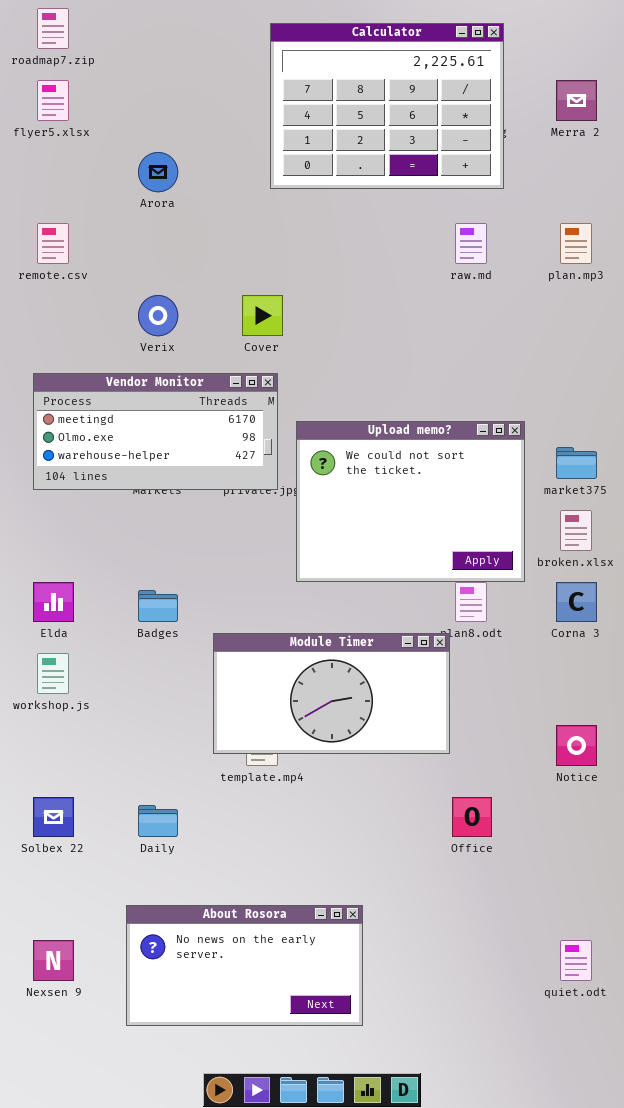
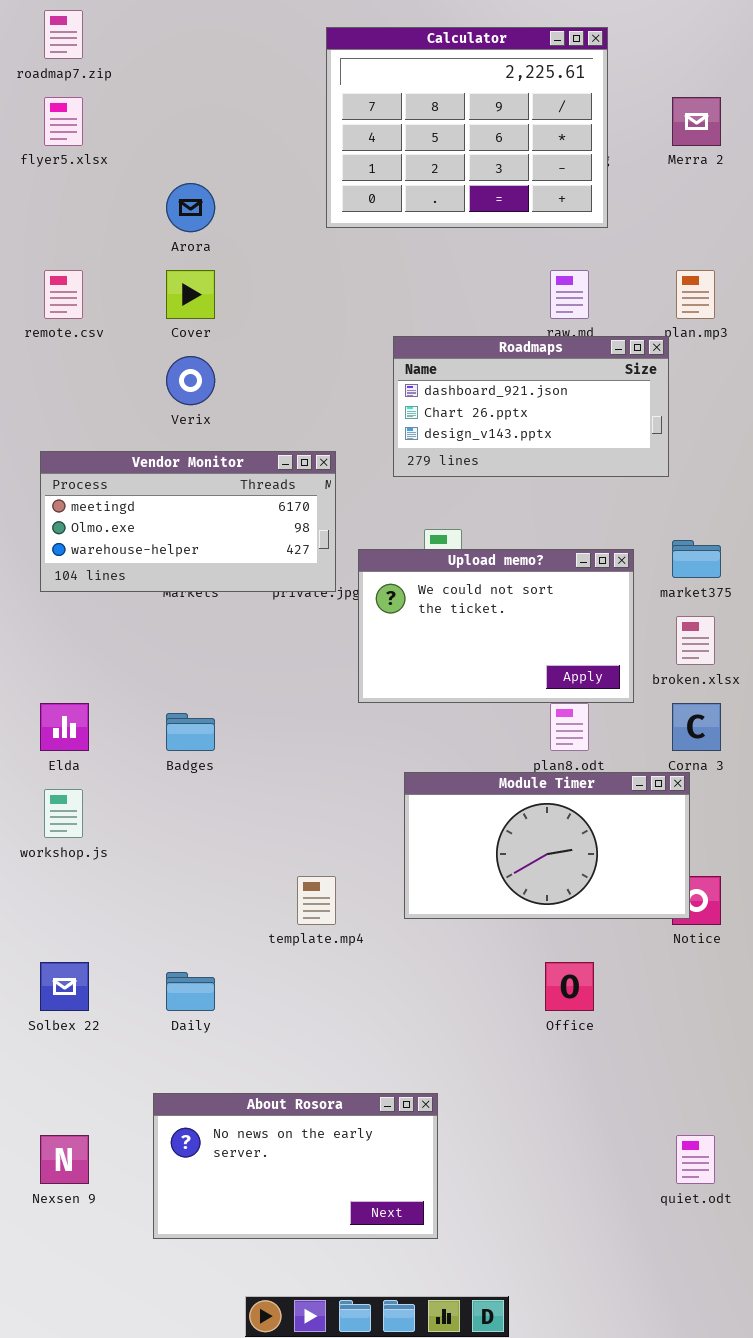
Roadmaps: none -> [393,336,669,477], opened
Cover: [242,295,283,336] -> [166,270,215,319], moved
Upload memo?: [296,421,525,582] -> [358,549,634,703], resized
Module Timer: [213,633,450,754] -> [404,772,690,919], moved

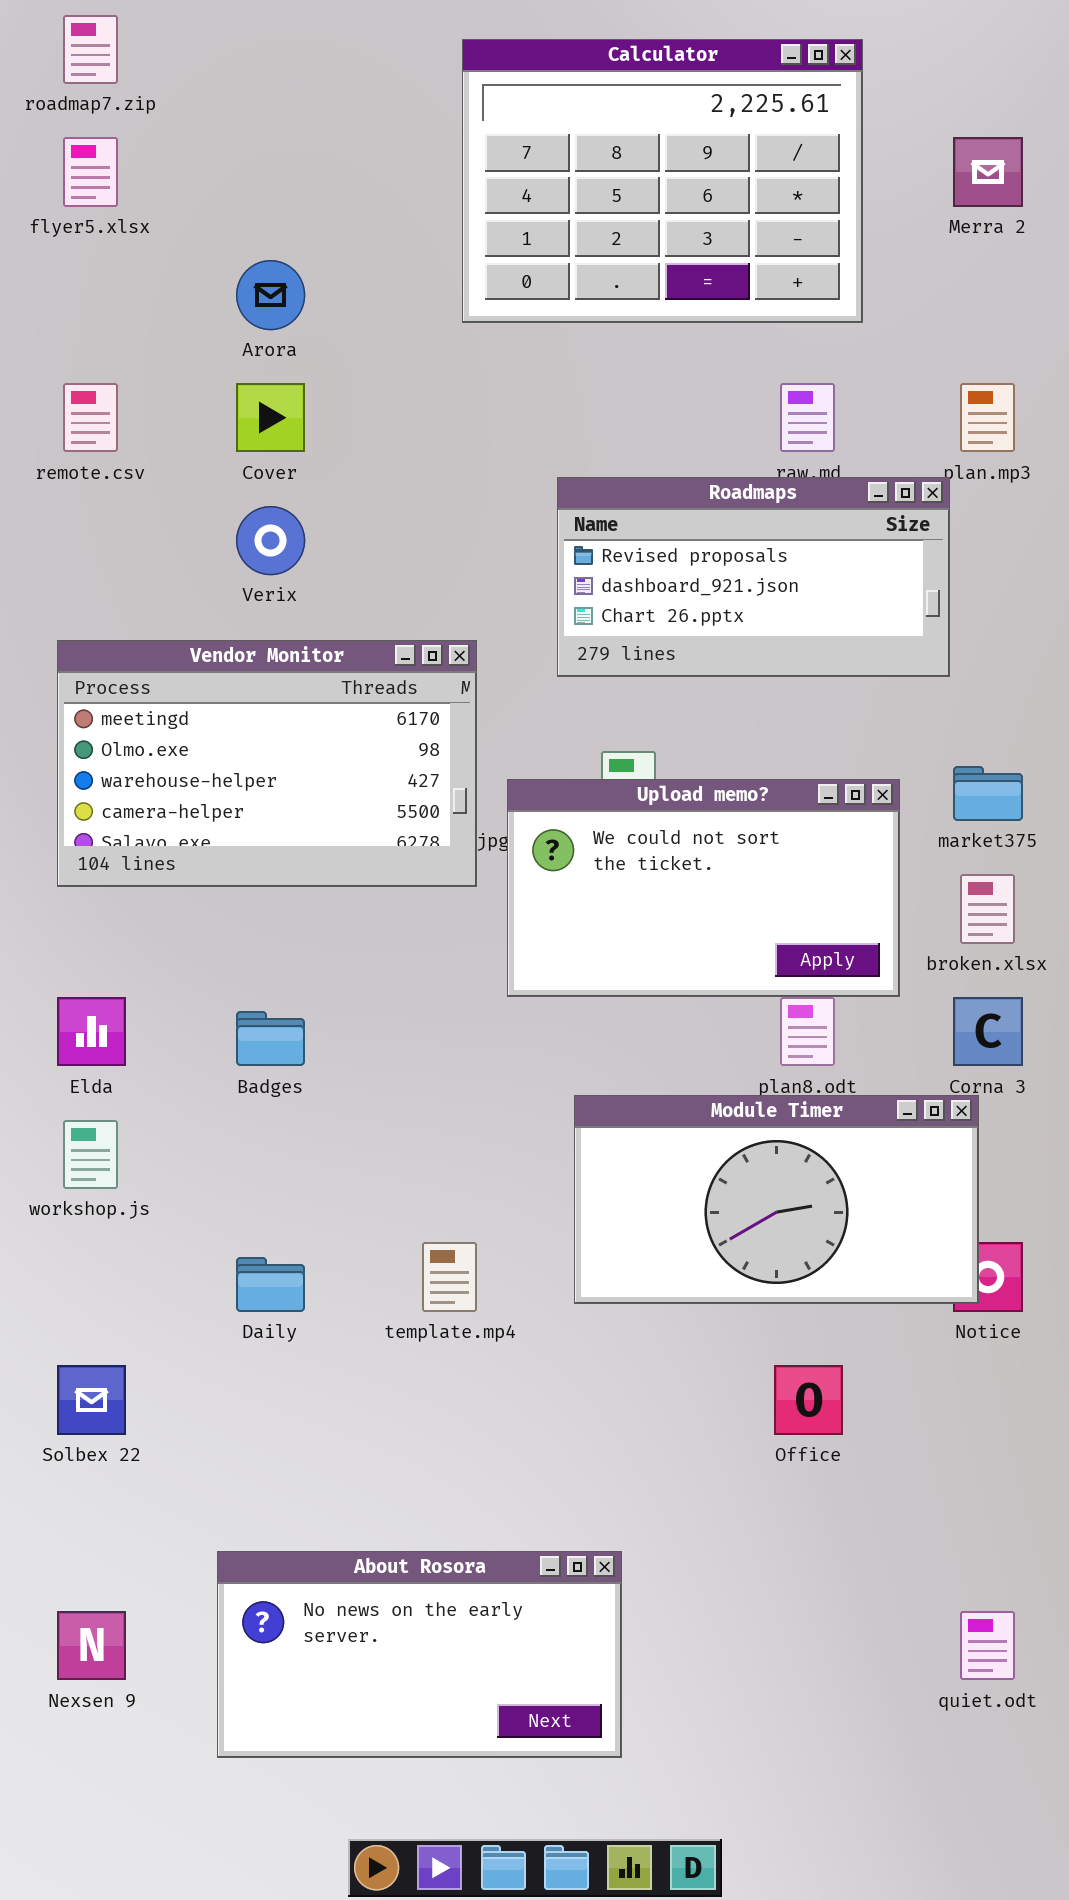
Roadmaps: [393,336,669,477] -> [557,477,950,677], scrolled up 1 row
Vendor Monitor: [40,451,336,592] -> [57,640,477,887], resized
Daily: [166,972,215,1011] -> [236,1257,305,1312], moved

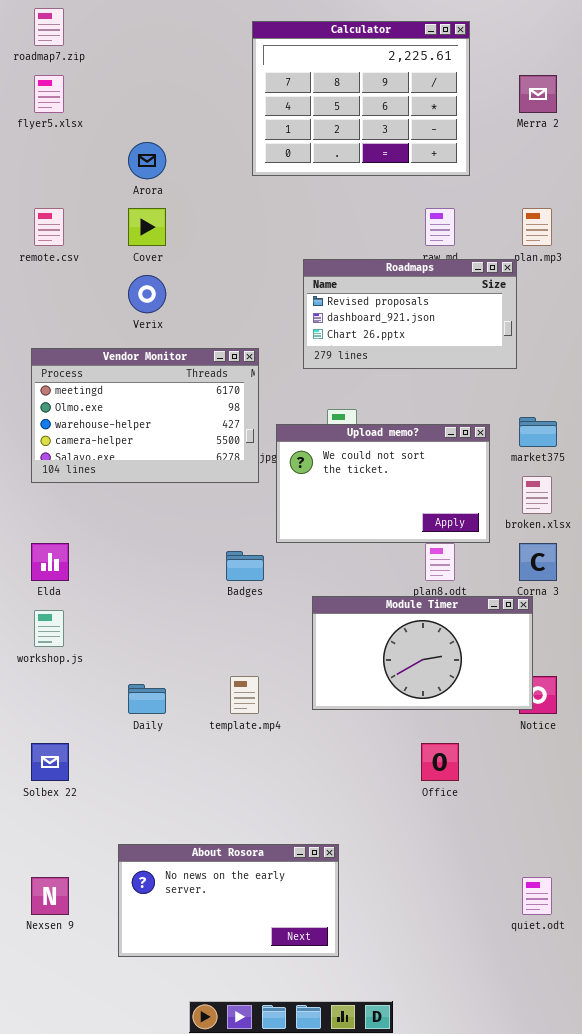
Badges: [236,1011,305,1066] -> [226,551,264,581], moved

